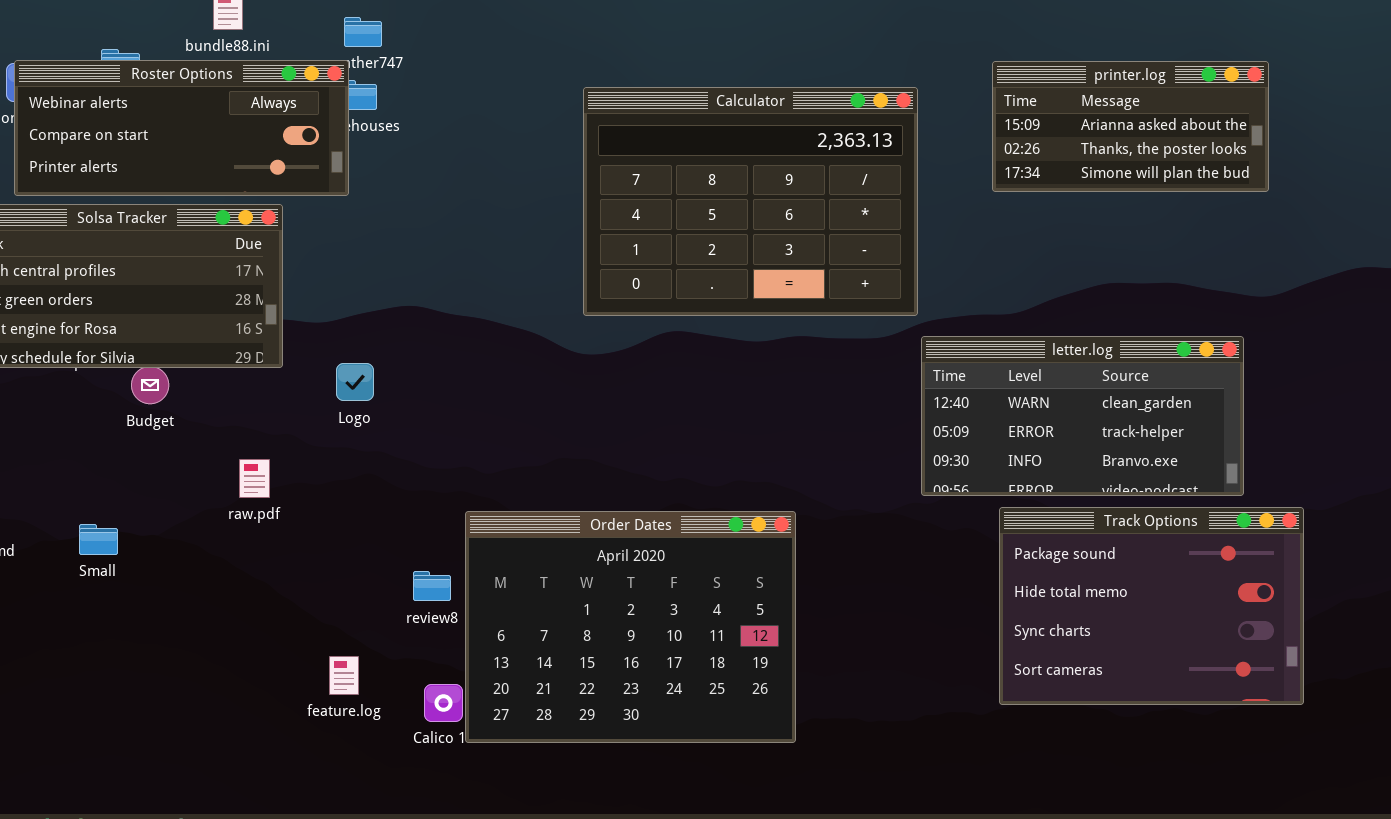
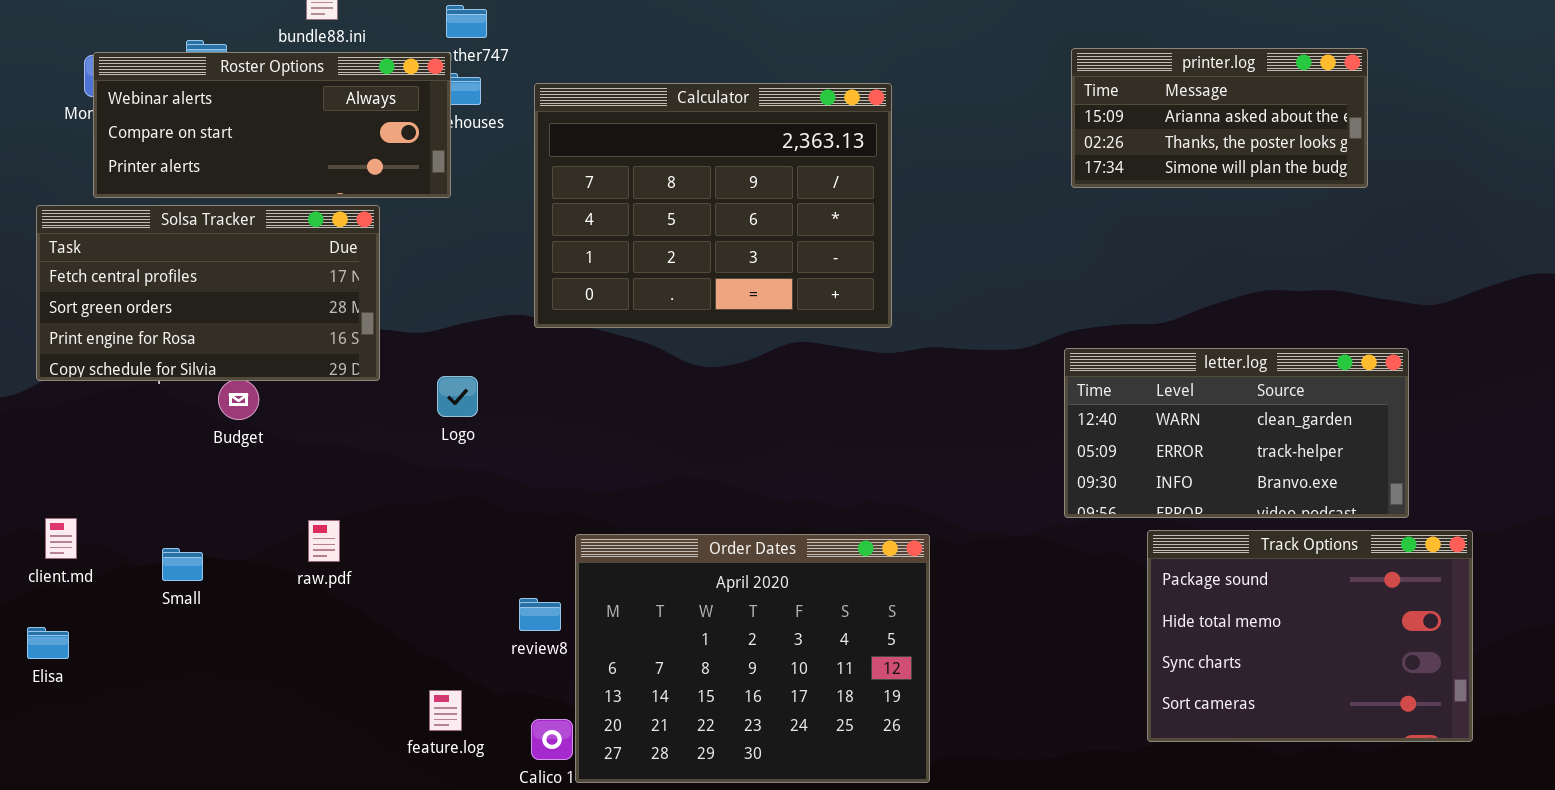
printer.log: [992,61,1269,192] -> [1071,48,1368,188], moved
Calculator: [583,87,918,316] -> [534,83,892,328], moved
raw.pdf: [239,459,270,498] -> [308,520,340,562], moved

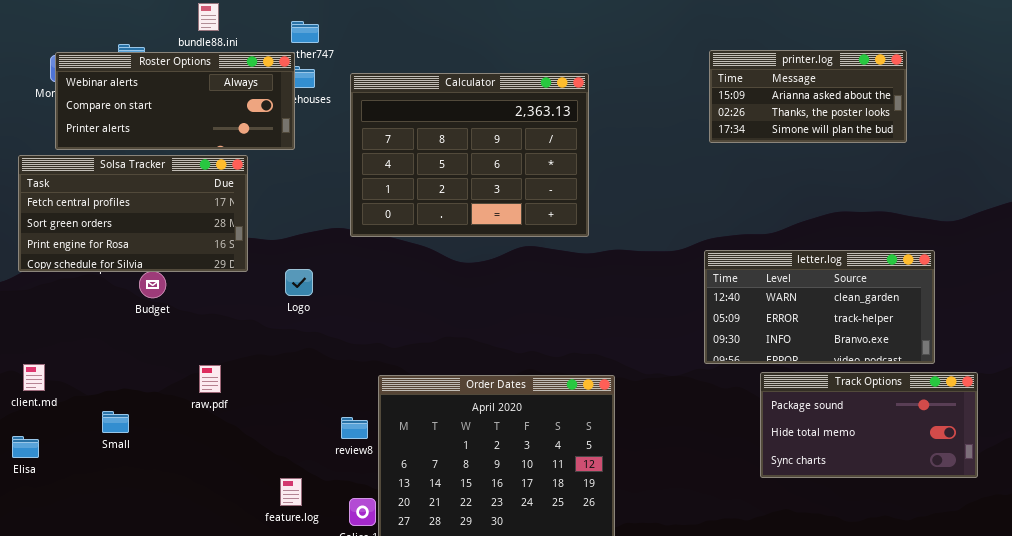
Track Options: [1147,530,1473,742] -> [760,372,978,478], resized
Small: [162,548,203,581] -> [102,411,129,433], moved

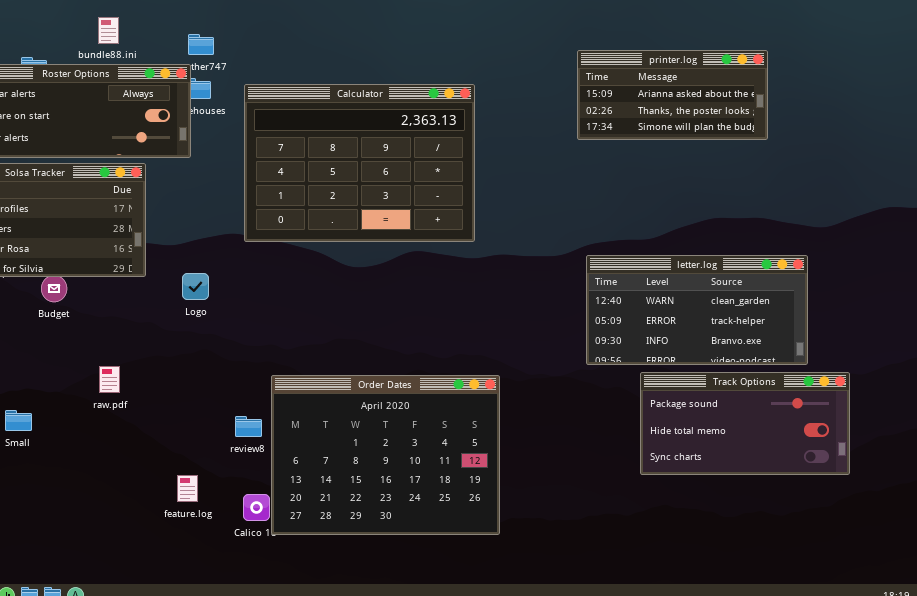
printer.log: [709,50,907,143] -> [577,50,768,140], moved

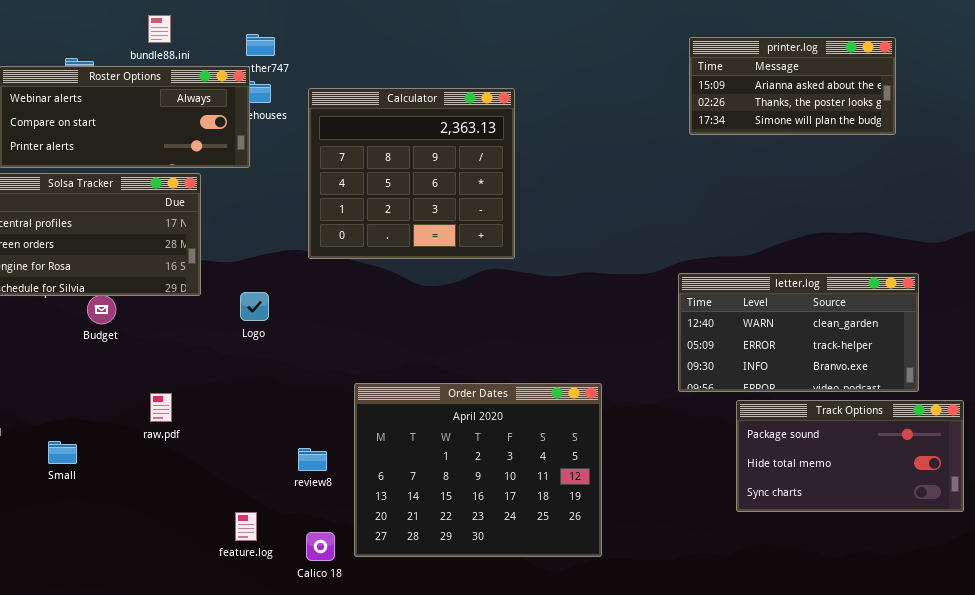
printer.log: [577,50,768,140] -> [689,37,896,135], moved
Calculator: [244,84,475,242] -> [308,88,515,259], resized
Order Dates: [271,375,500,535] -> [354,383,602,557], moved

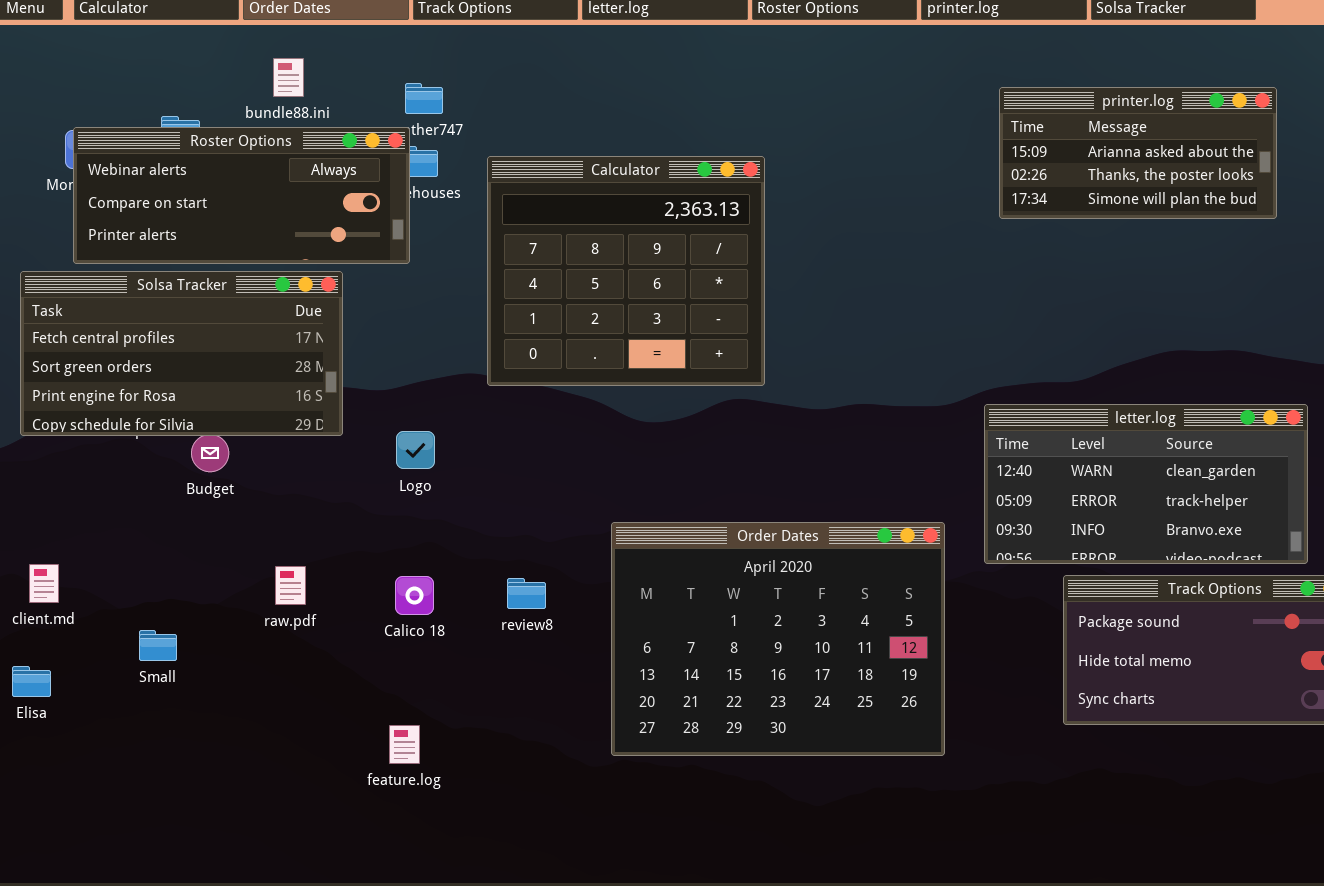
Order Dates: [354,383,602,557] -> [611,522,945,756], moved
review8: [298,448,327,471] -> [507,578,546,609], moved
Calico 18: [306,532,335,561] -> [395,576,434,615], moved

